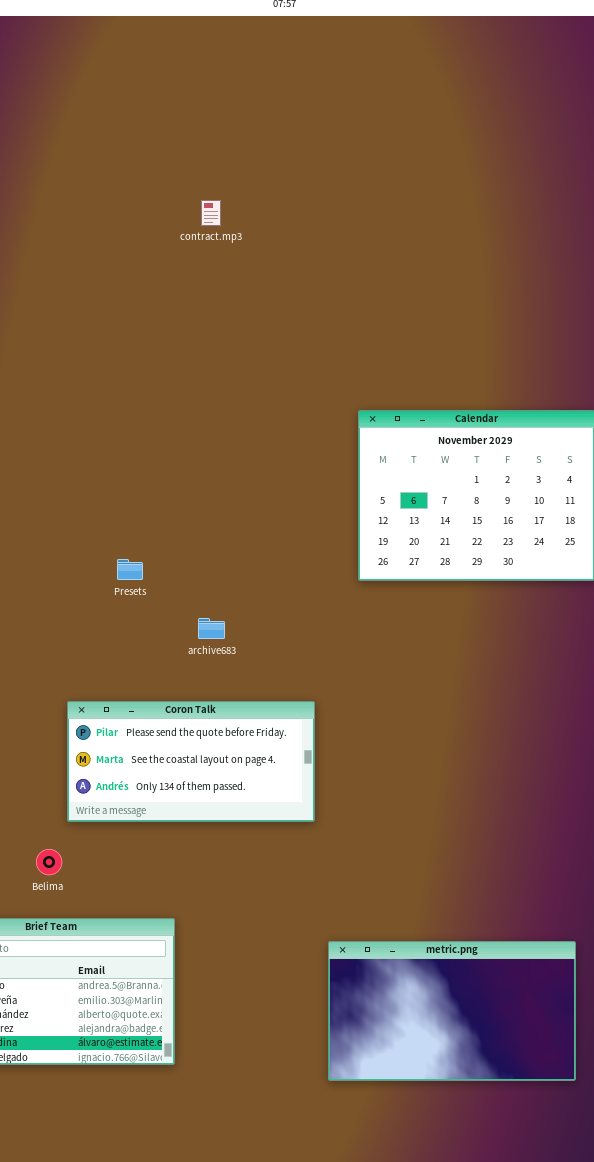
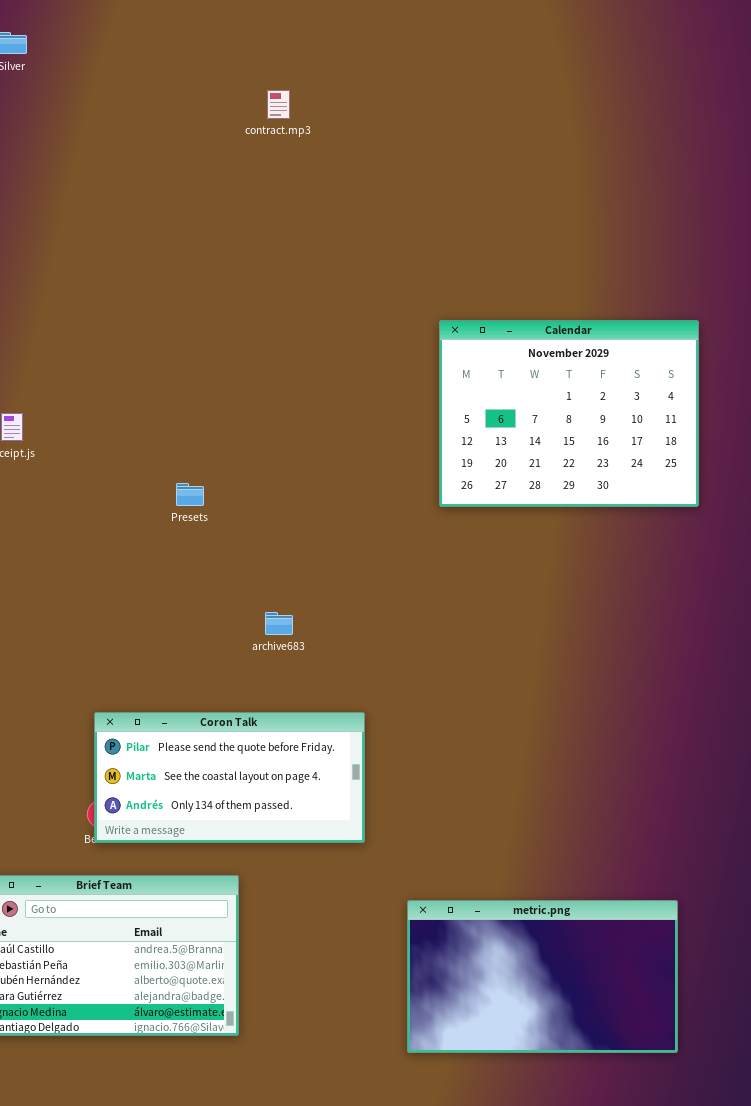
archive683: [198,618,225,639] -> [265,612,293,635], moved
Coron Talk: [67,701,315,822] -> [94,712,365,843], moved

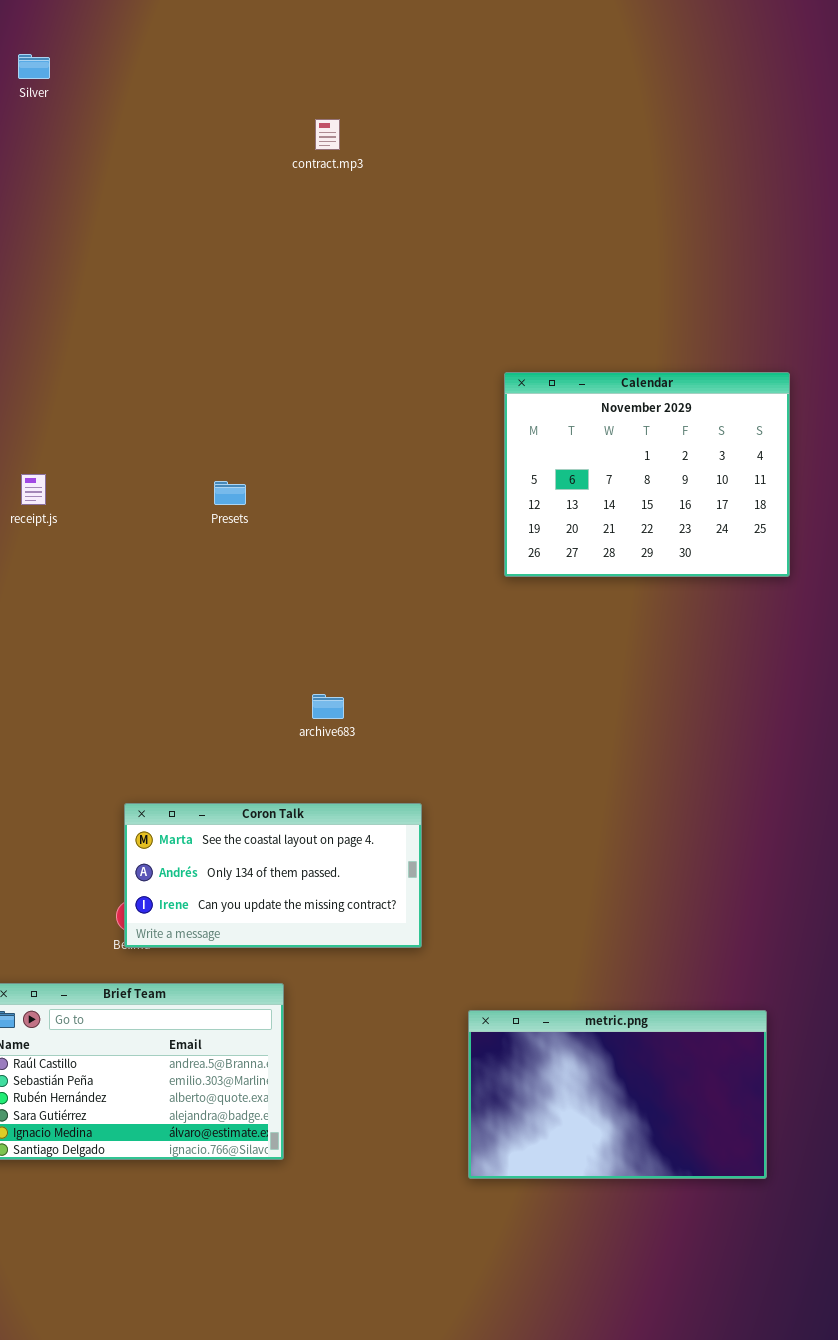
Presets: [176,483,204,506] -> [214,481,246,505], moved
Coron Talk: [94,712,365,843] -> [124,803,422,948], scrolled down 1 row

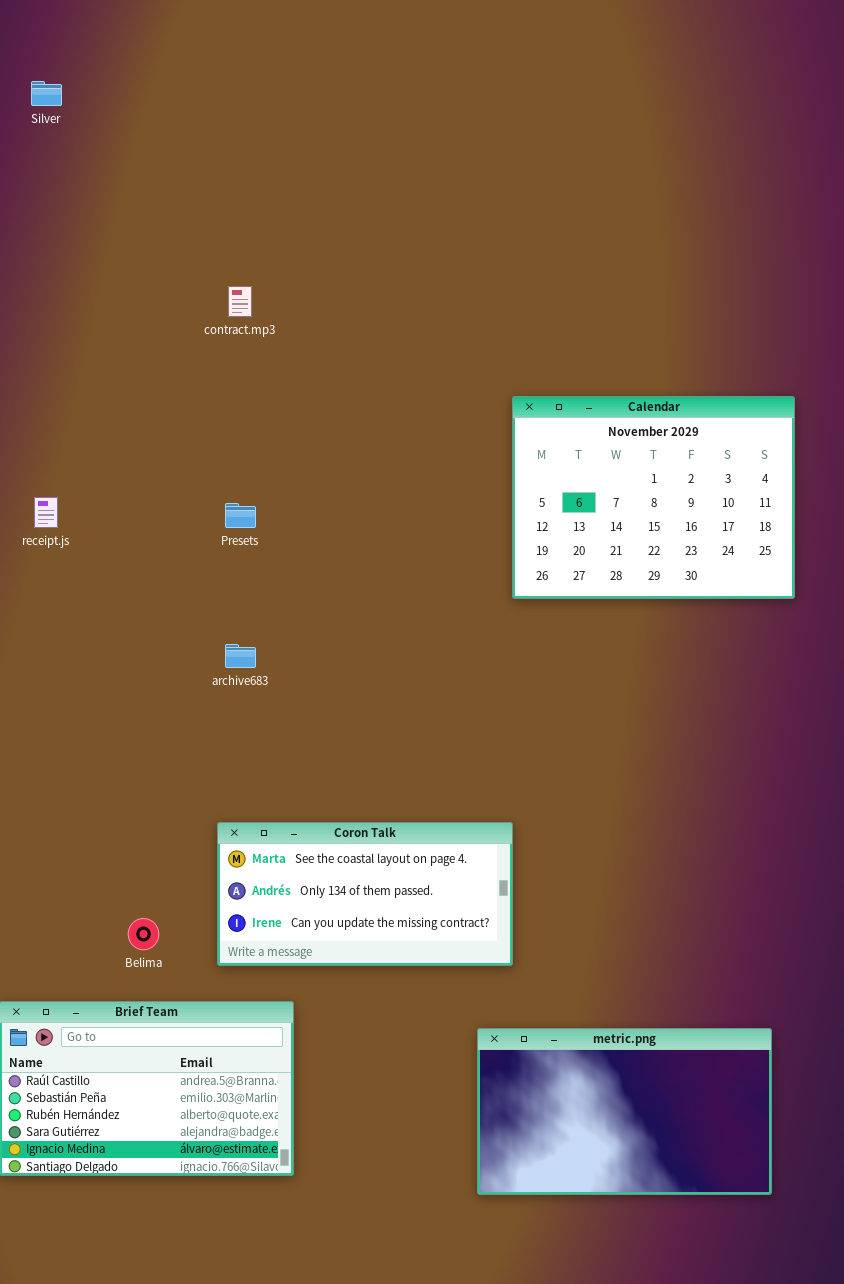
contract.mp3: [315,119,340,150] -> [228,286,252,317], moved
archive683: [312,694,344,719] -> [225,644,256,668], moved
Coron Talk: [124,803,422,948] -> [217,822,513,966], moved

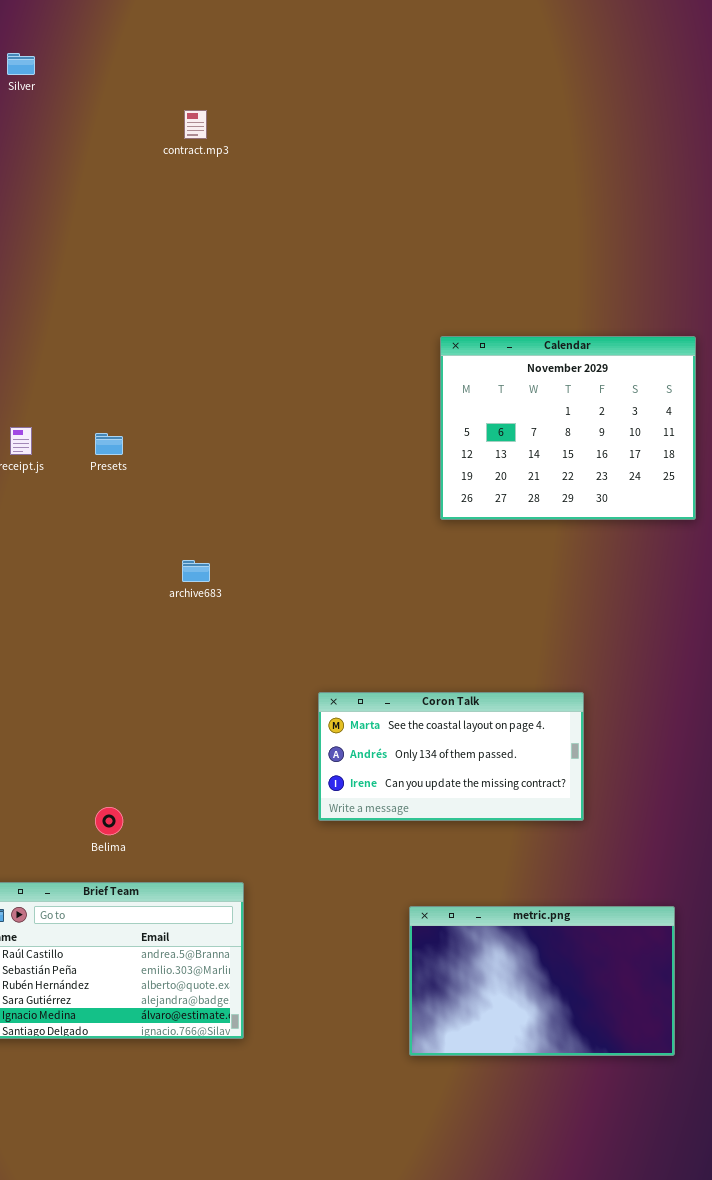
contract.mp3: [228,286,252,317] -> [184,110,207,139], moved
Presets: [225,503,256,528] -> [95,433,123,455], moved
Coron Talk: [217,822,513,966] -> [318,692,584,821], moved

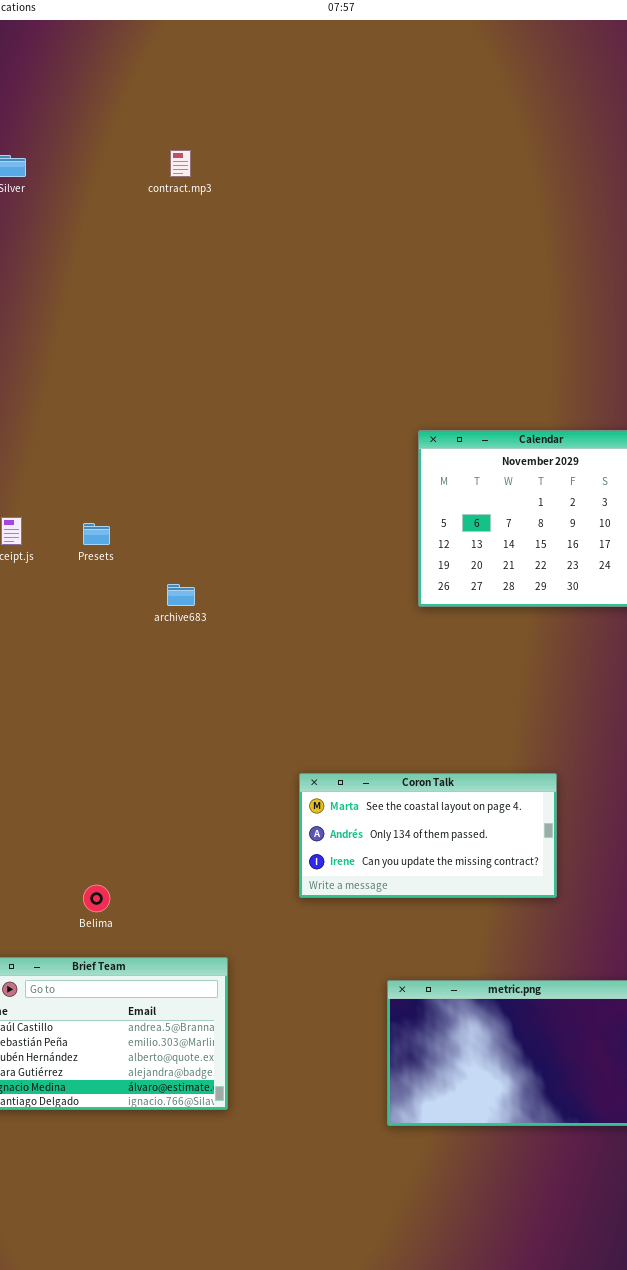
contract.mp3: [184,110,207,139] -> [170,150,191,177], moved
archive683: [182,560,210,582] -> [167,584,195,606], moved

